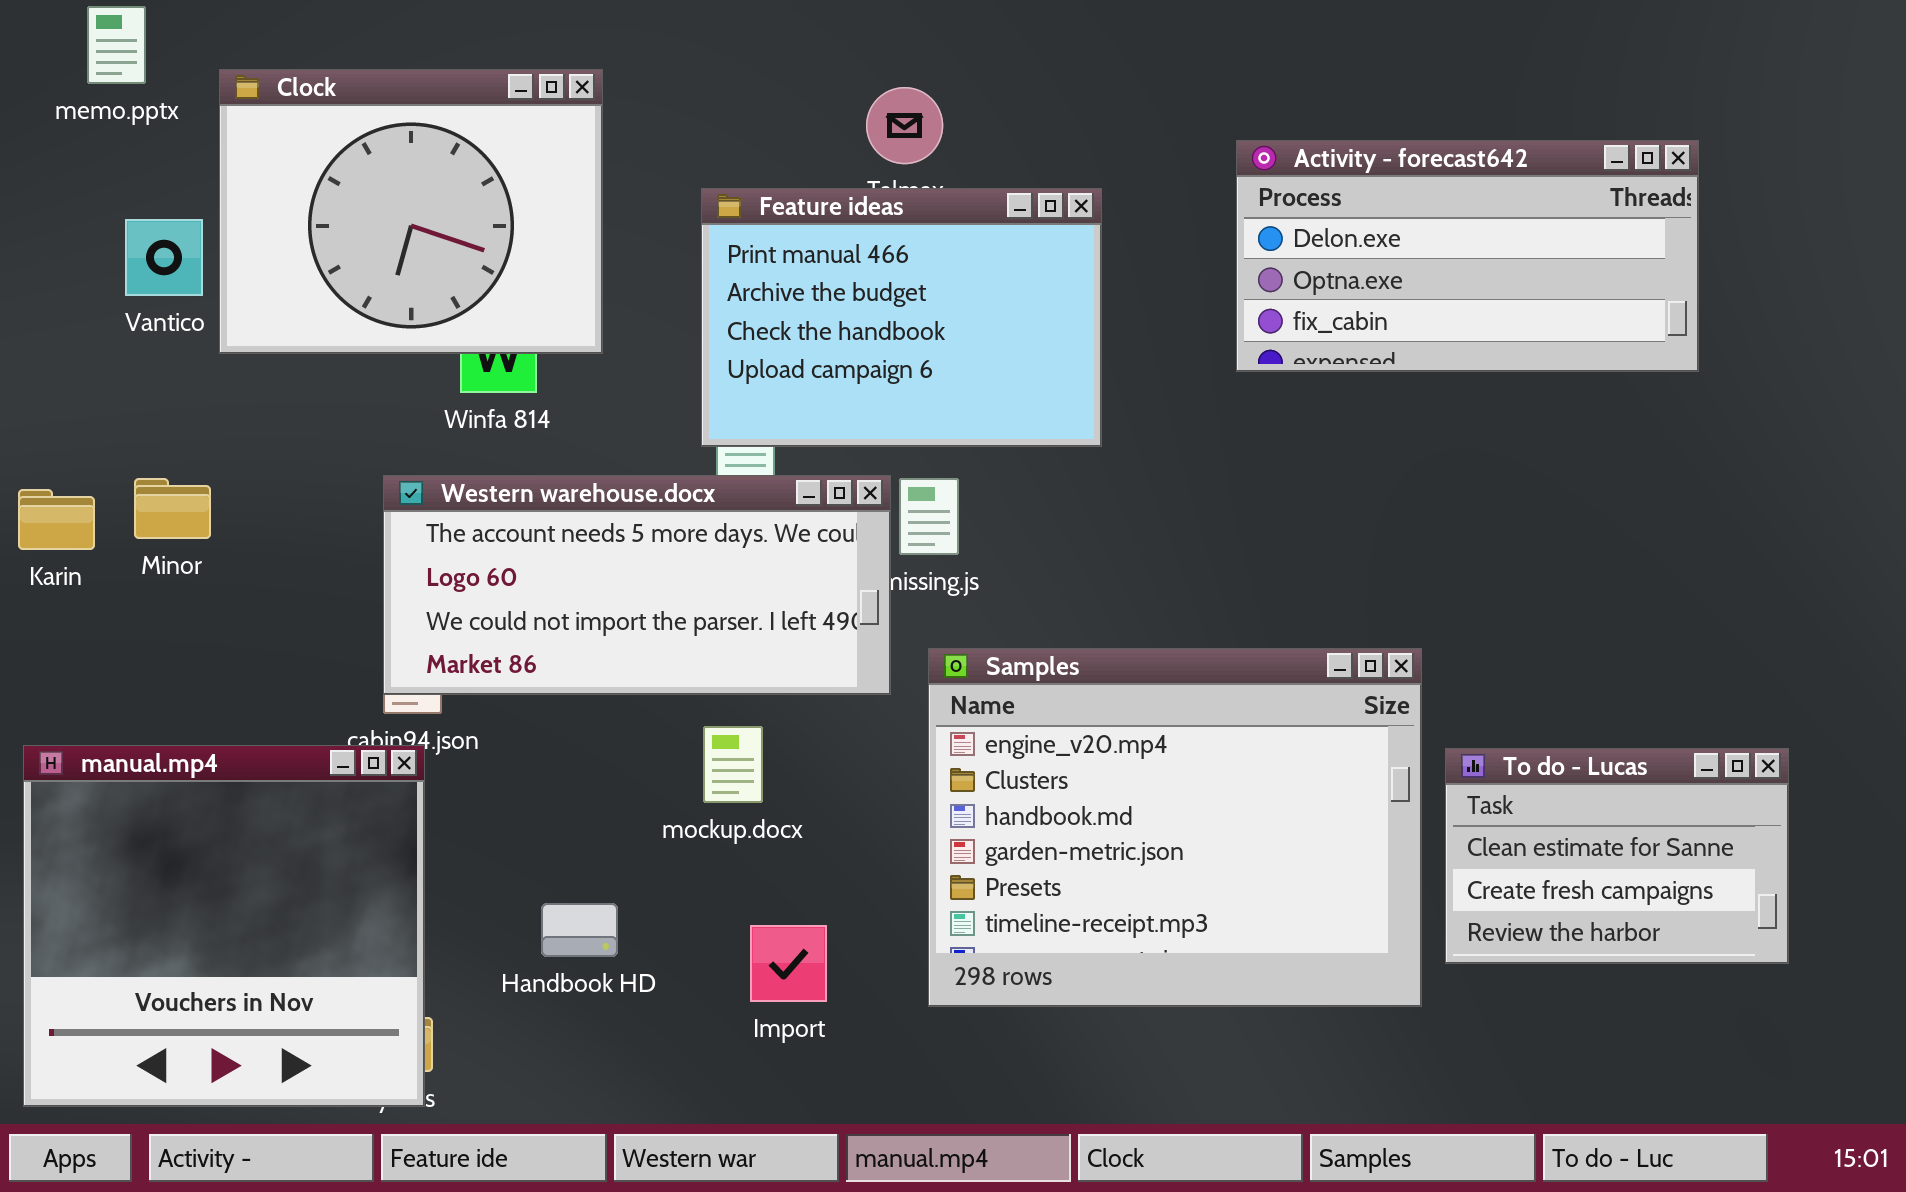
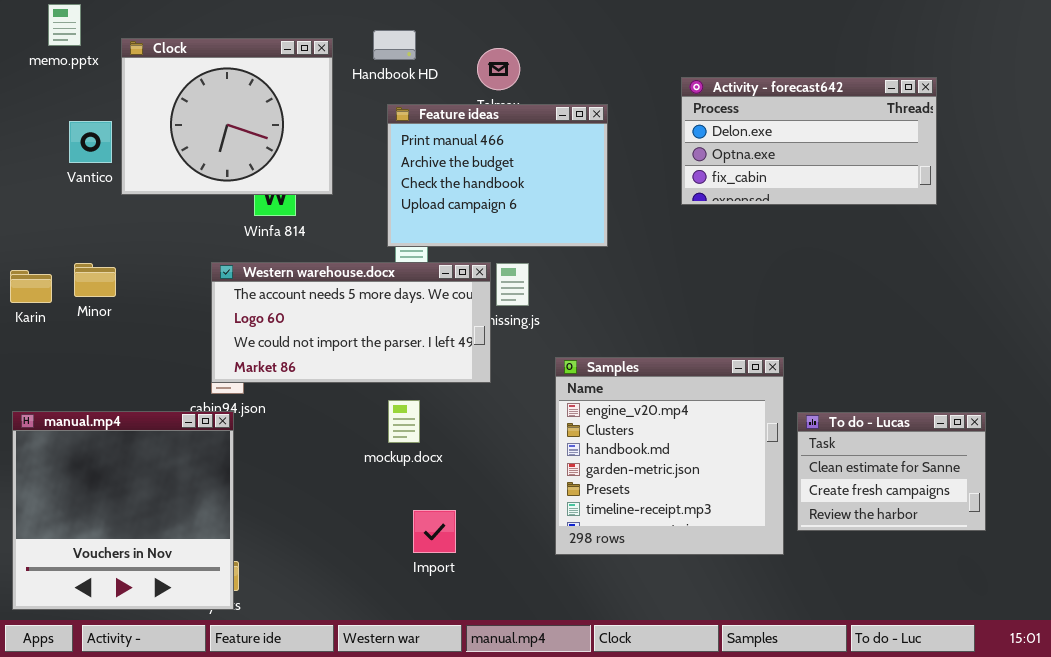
Samples: [928,648,1422,1007] -> [555,357,784,555], resized
Handbook HD: [541,903,618,957] -> [373,30,416,60], moved

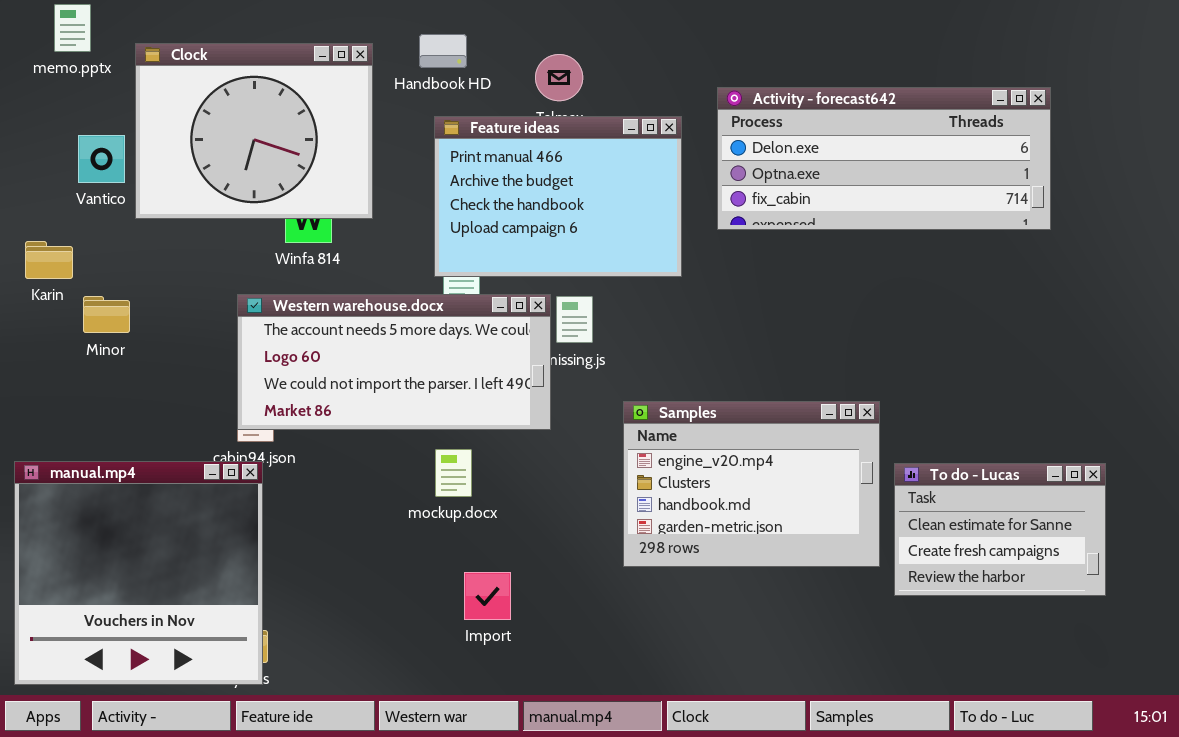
Activity - forecast642: [681,77,937,205] -> [717,87,1051,230], resized
Karin: [10,270,52,303] -> [25,241,73,279], moved
Samples: [555,357,784,555] -> [623,401,880,567], resized

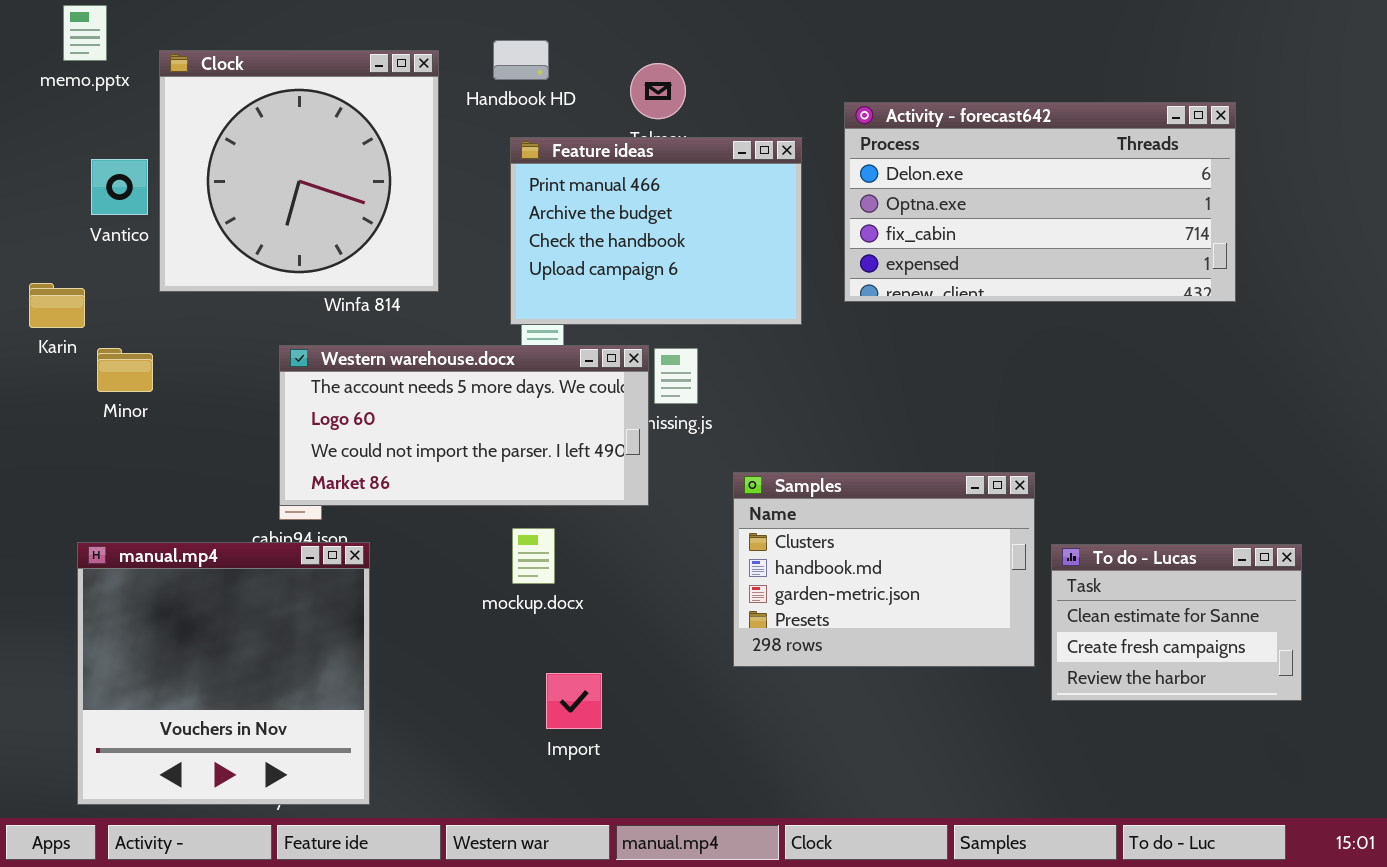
Clock: [135,43,373,219] -> [159,50,439,292], resized
Activity - forecast642: [717,87,1051,230] -> [844,102,1236,302], resized
Samples: [623,401,880,567] -> [733,472,1035,667], scrolled down 1 row
manual.mp4: [14,461,263,685] -> [77,542,370,805], moved

